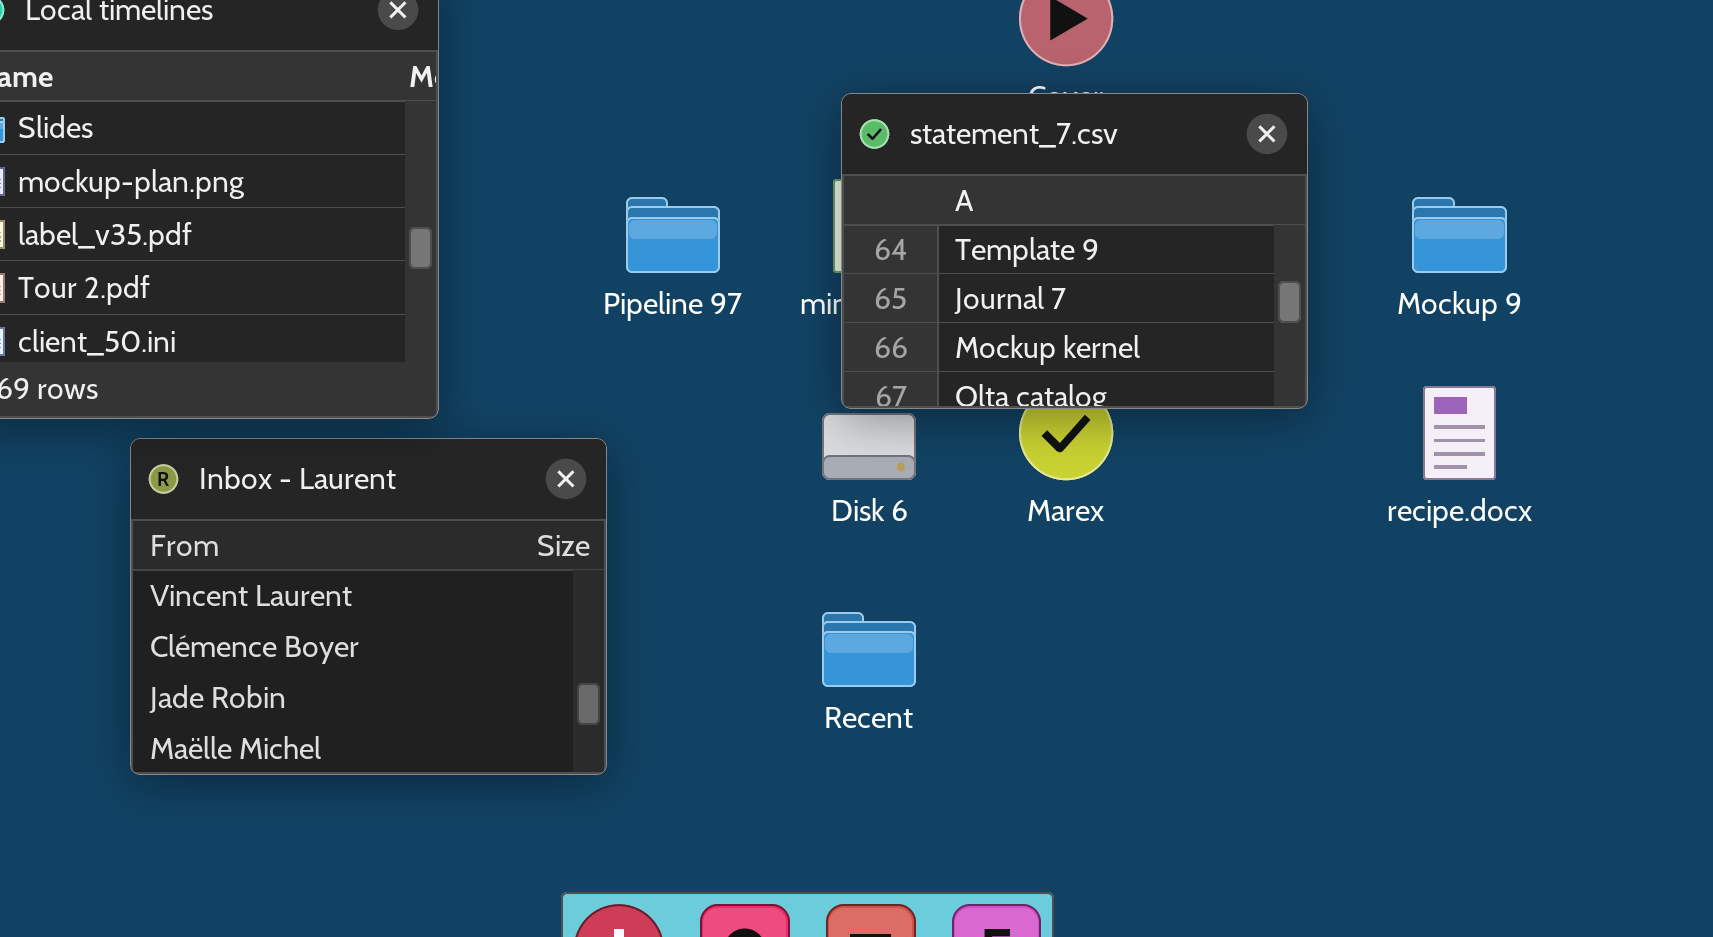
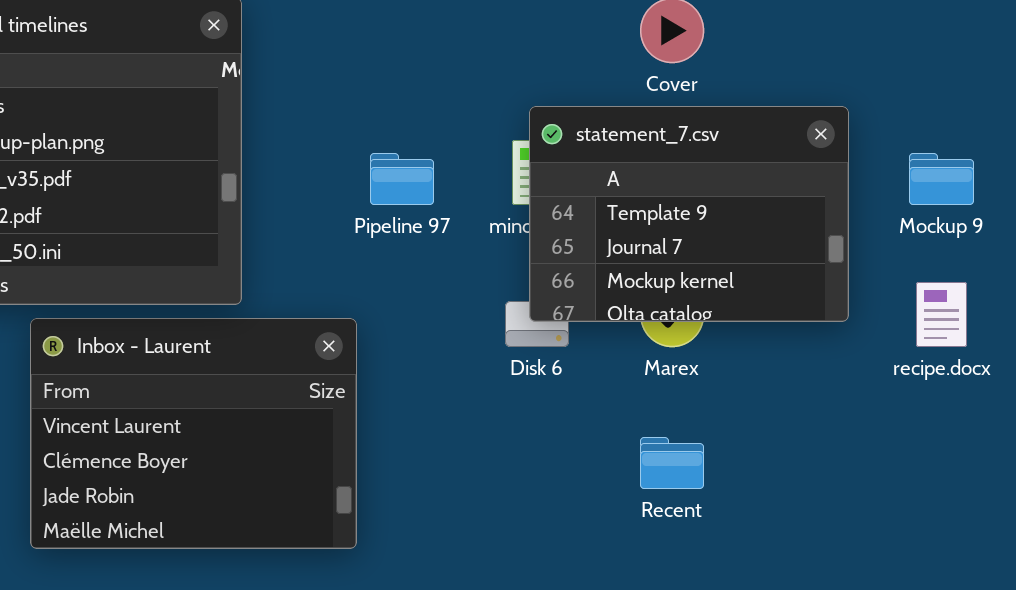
statement_7.csv: [841,93,1308,409] -> [529,106,849,322], moved
Recent: [822,612,916,687] -> [640,437,704,489], moved

